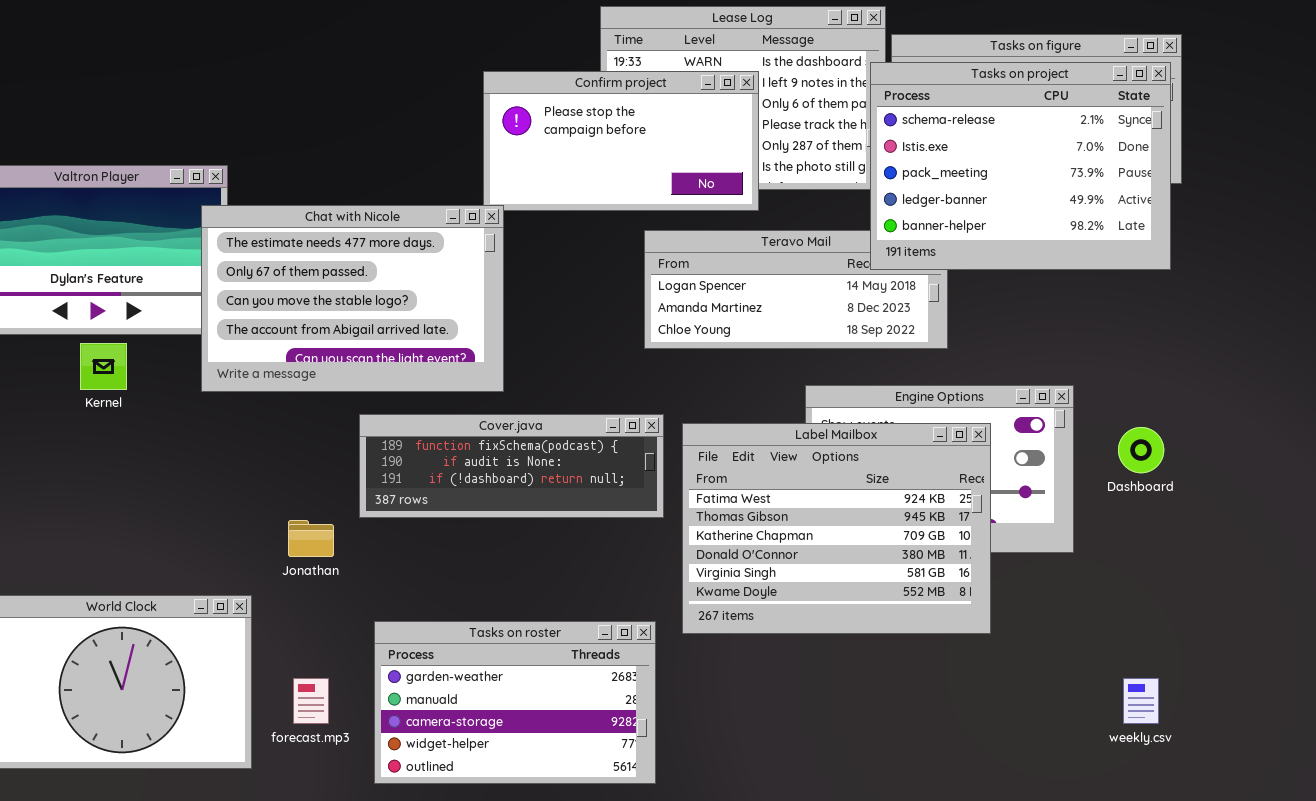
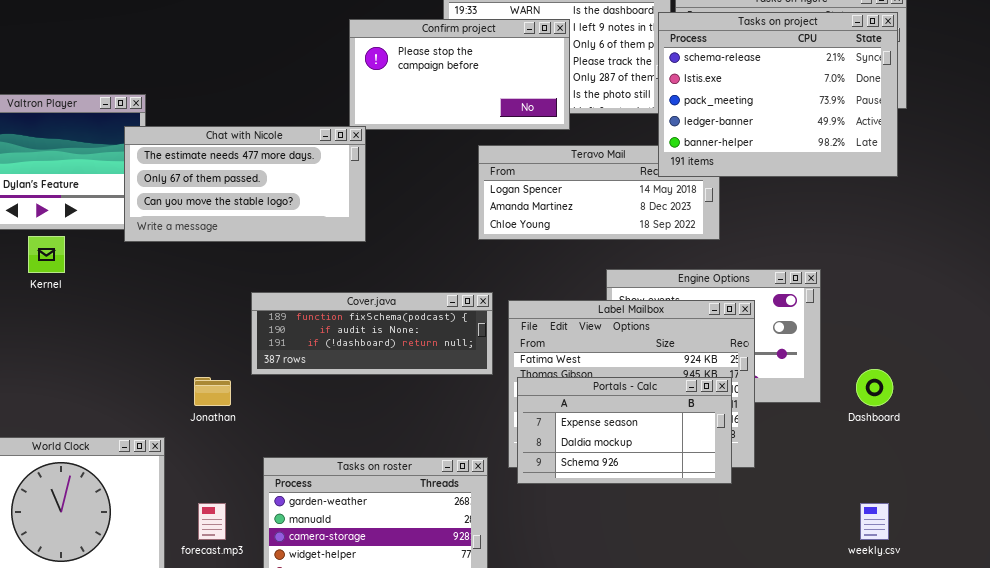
Chat with Nicole: [201,205,504,392] -> [124,126,366,242], resized
Dashboard: [1118,427,1164,473] -> [856,369,893,406], moved
Portals - Calc: none -> [517,377,732,484], opened

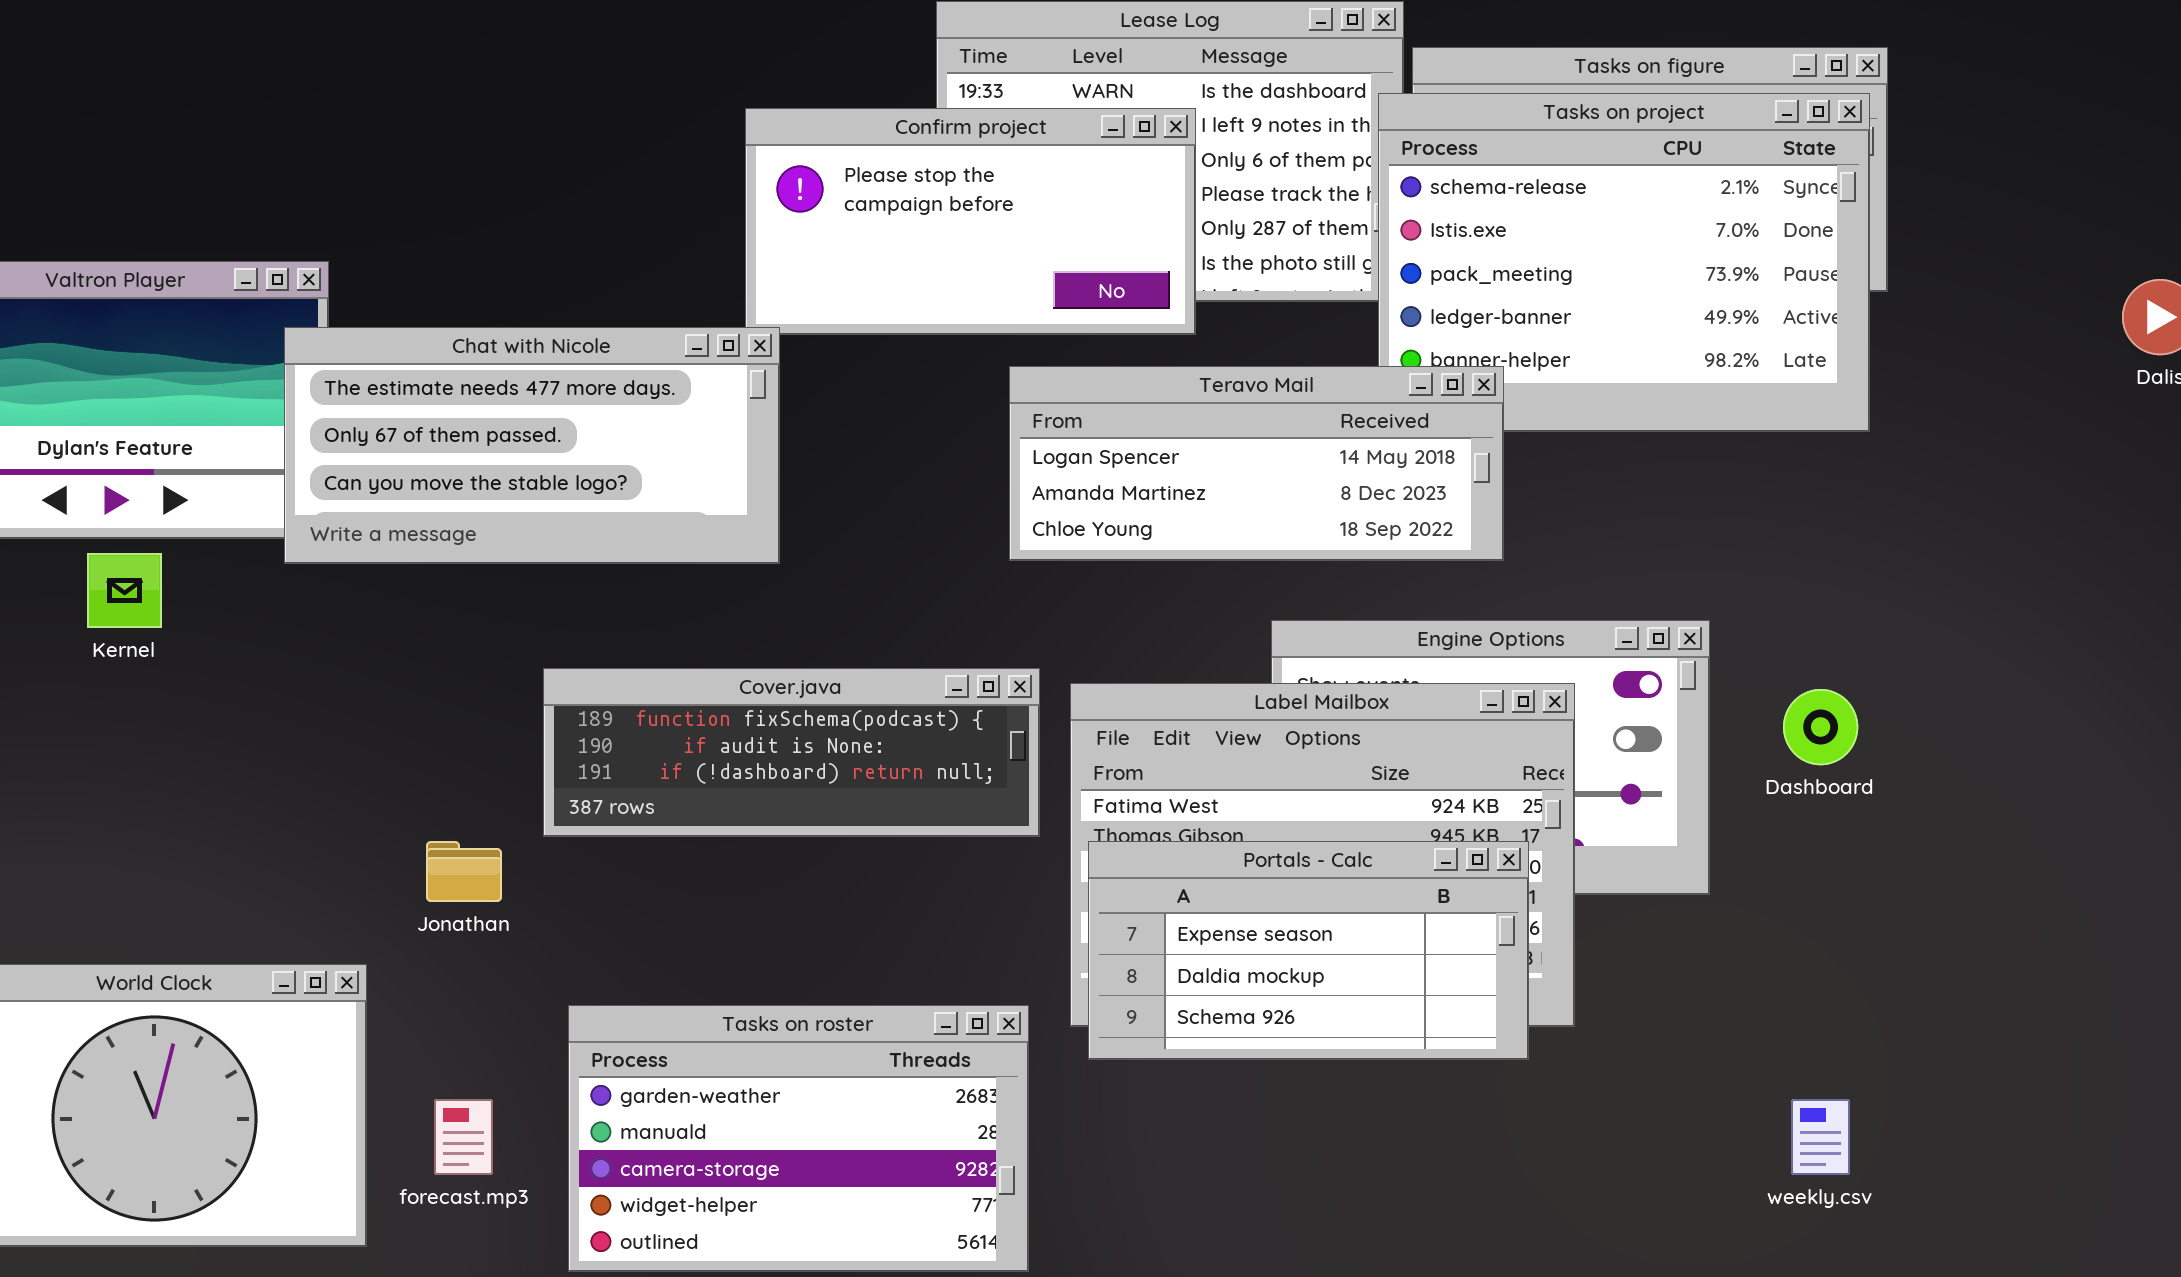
Teravo Mail: [478,145,720,240] -> [1009,366,1504,561], raised
Dashboard: [856,369,893,406] -> [1783,689,1858,765], moved

